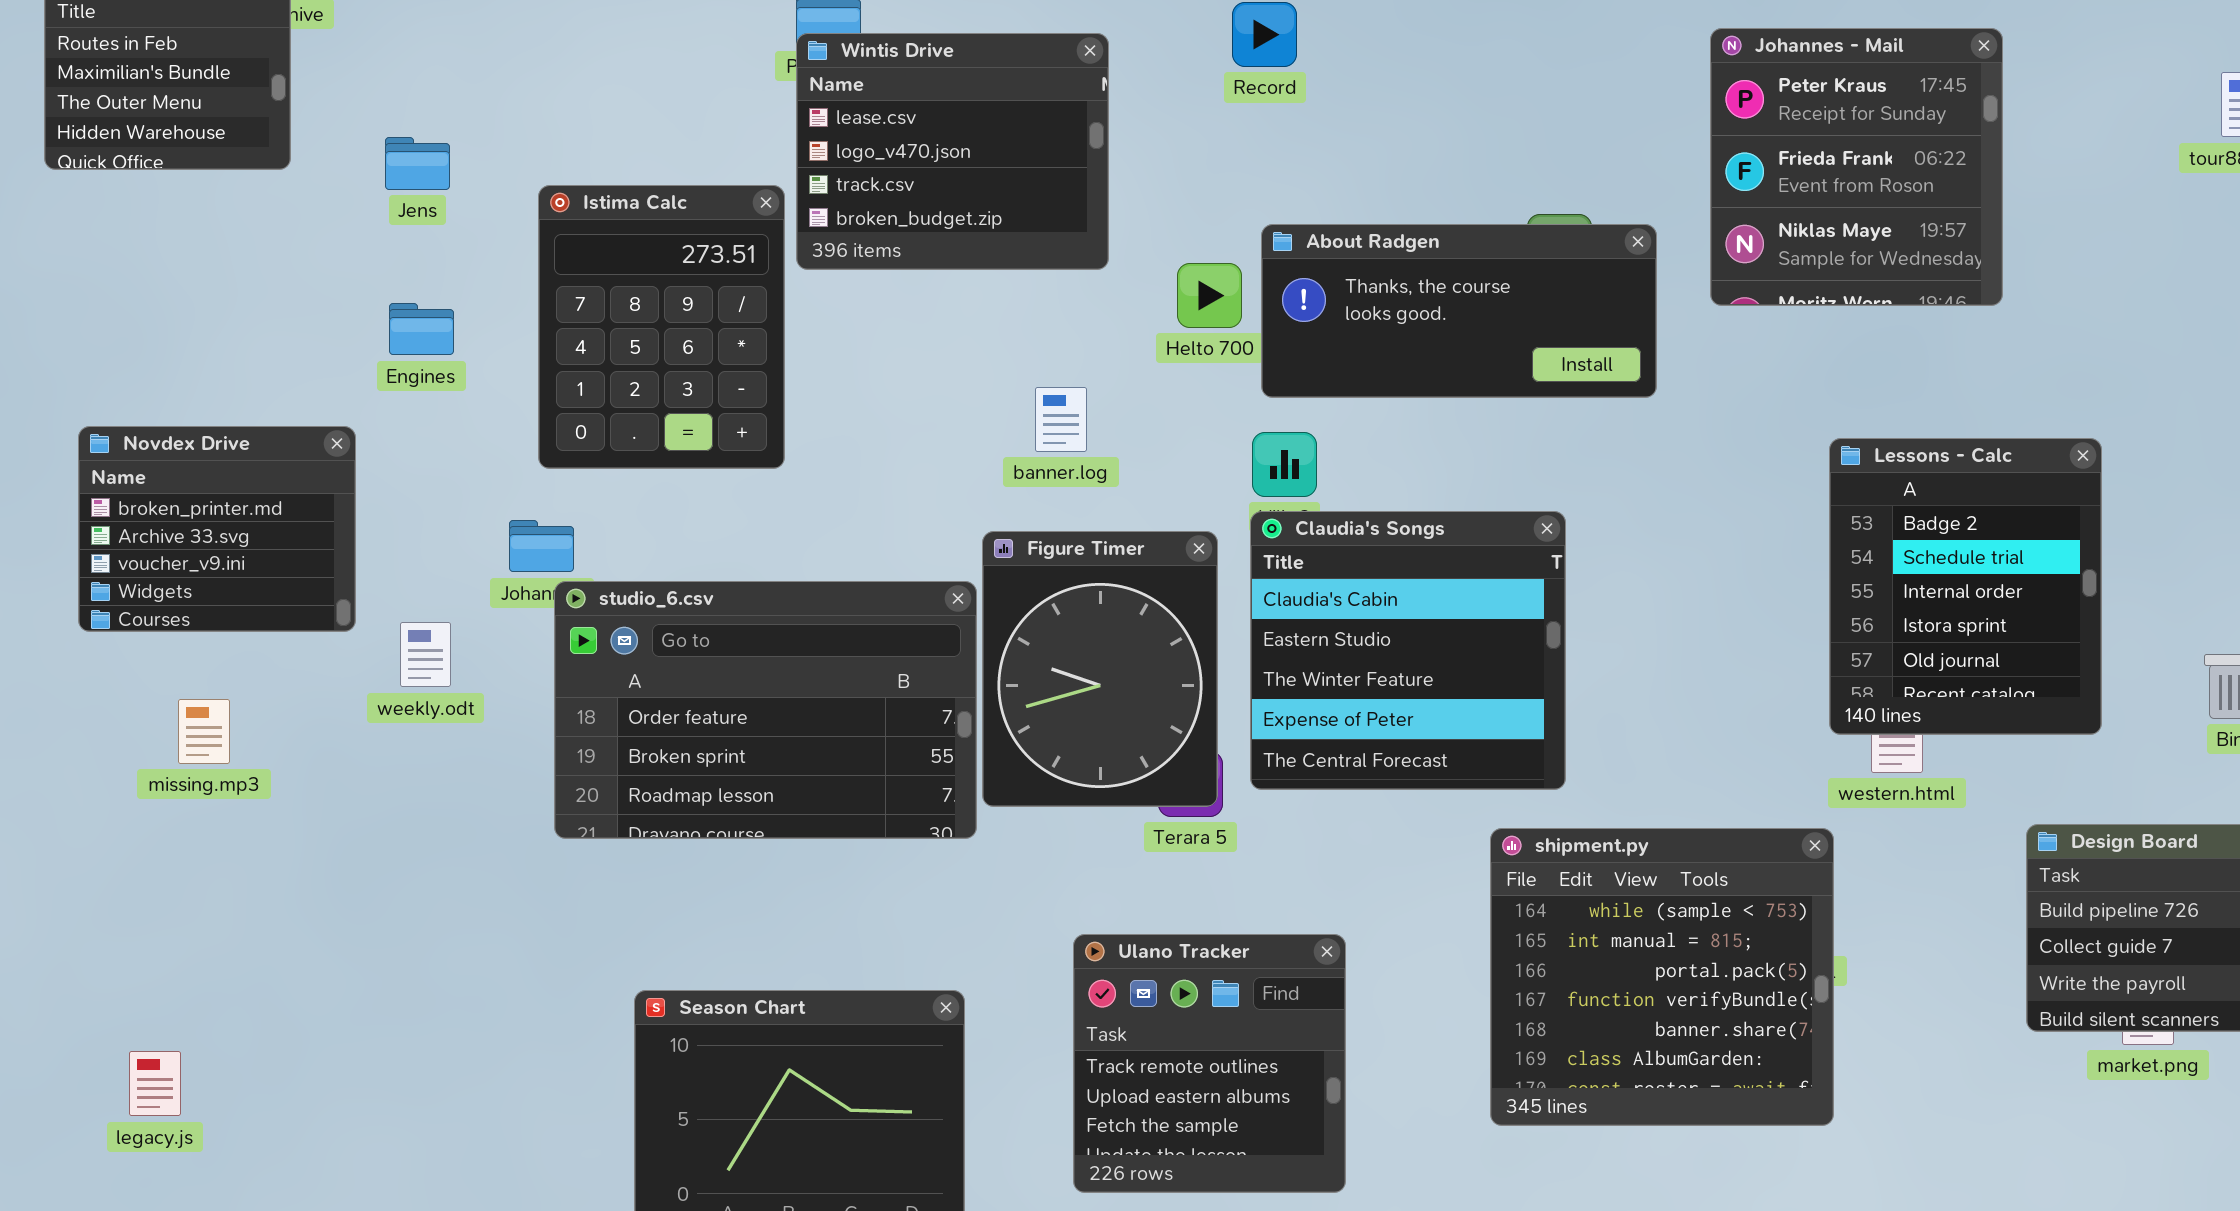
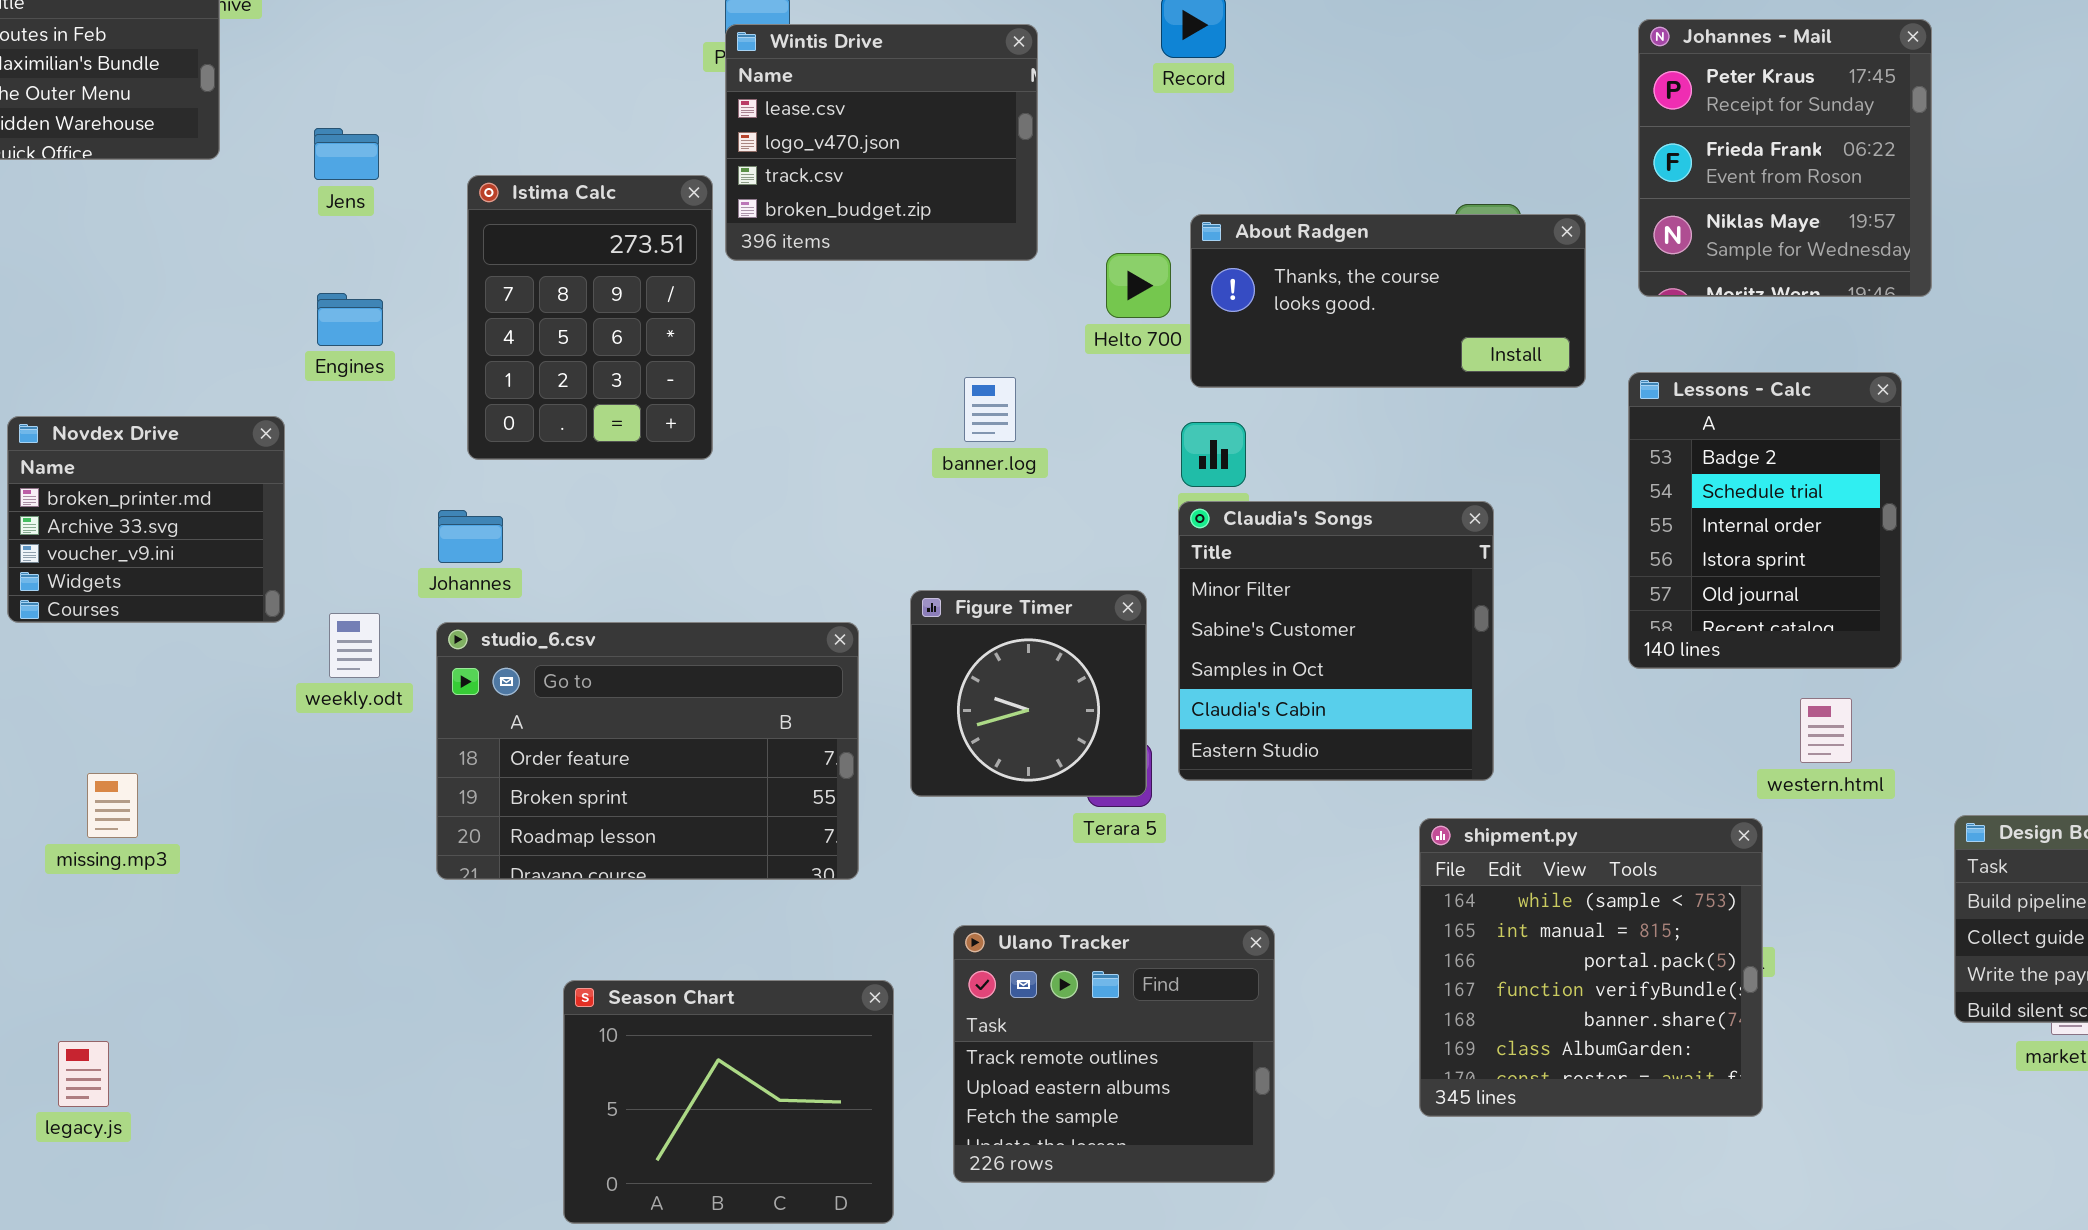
Lessons - Calc: [1829,438,2102,735] -> [1628,372,1902,669], moved
Claudia's Songs: [1250,511,1566,790] -> [1178,501,1494,781], scrolled up 3 rows
Figure Timer: [982,531,1218,807] -> [910,590,1147,797], resized
studio_6.csv: [554,581,977,839] -> [436,622,859,880], moved
missing.mp3: [178,699,230,764] -> [87,773,138,838], moved
Ulano Tracker: [1073,934,1346,1193] -> [953,925,1275,1183], resized

